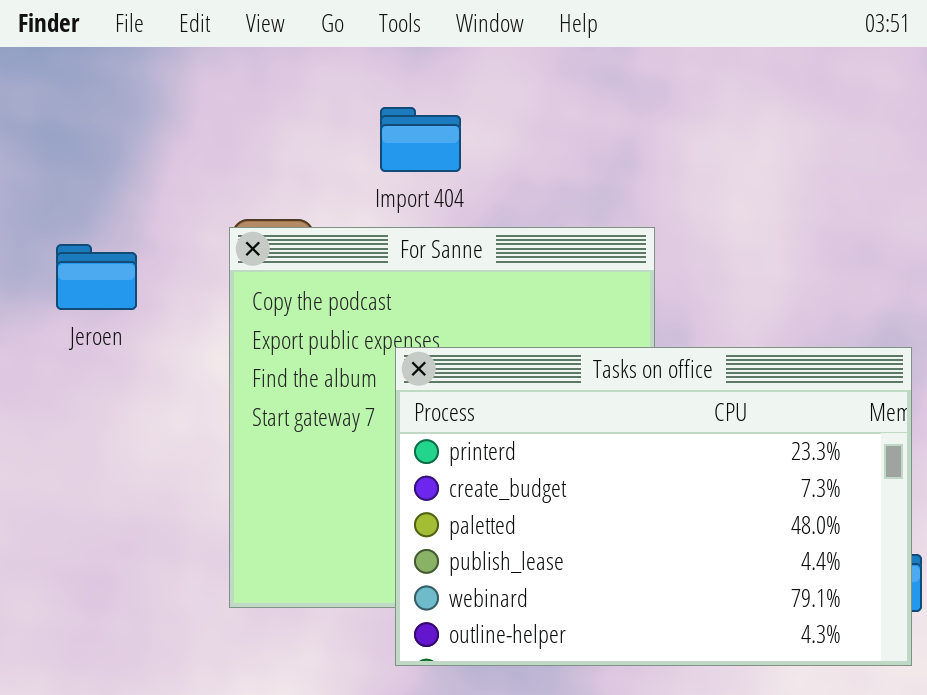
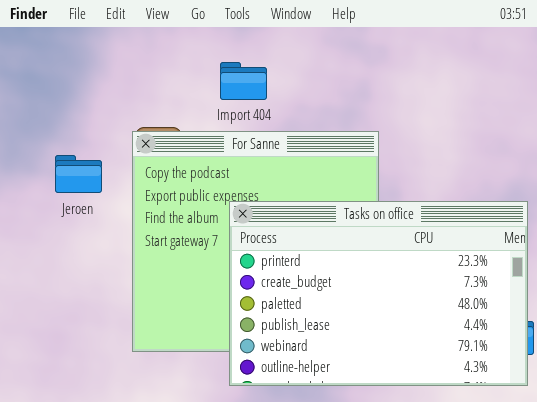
Jeroen: [56,244,137,310] -> [55,155,102,193], moved

